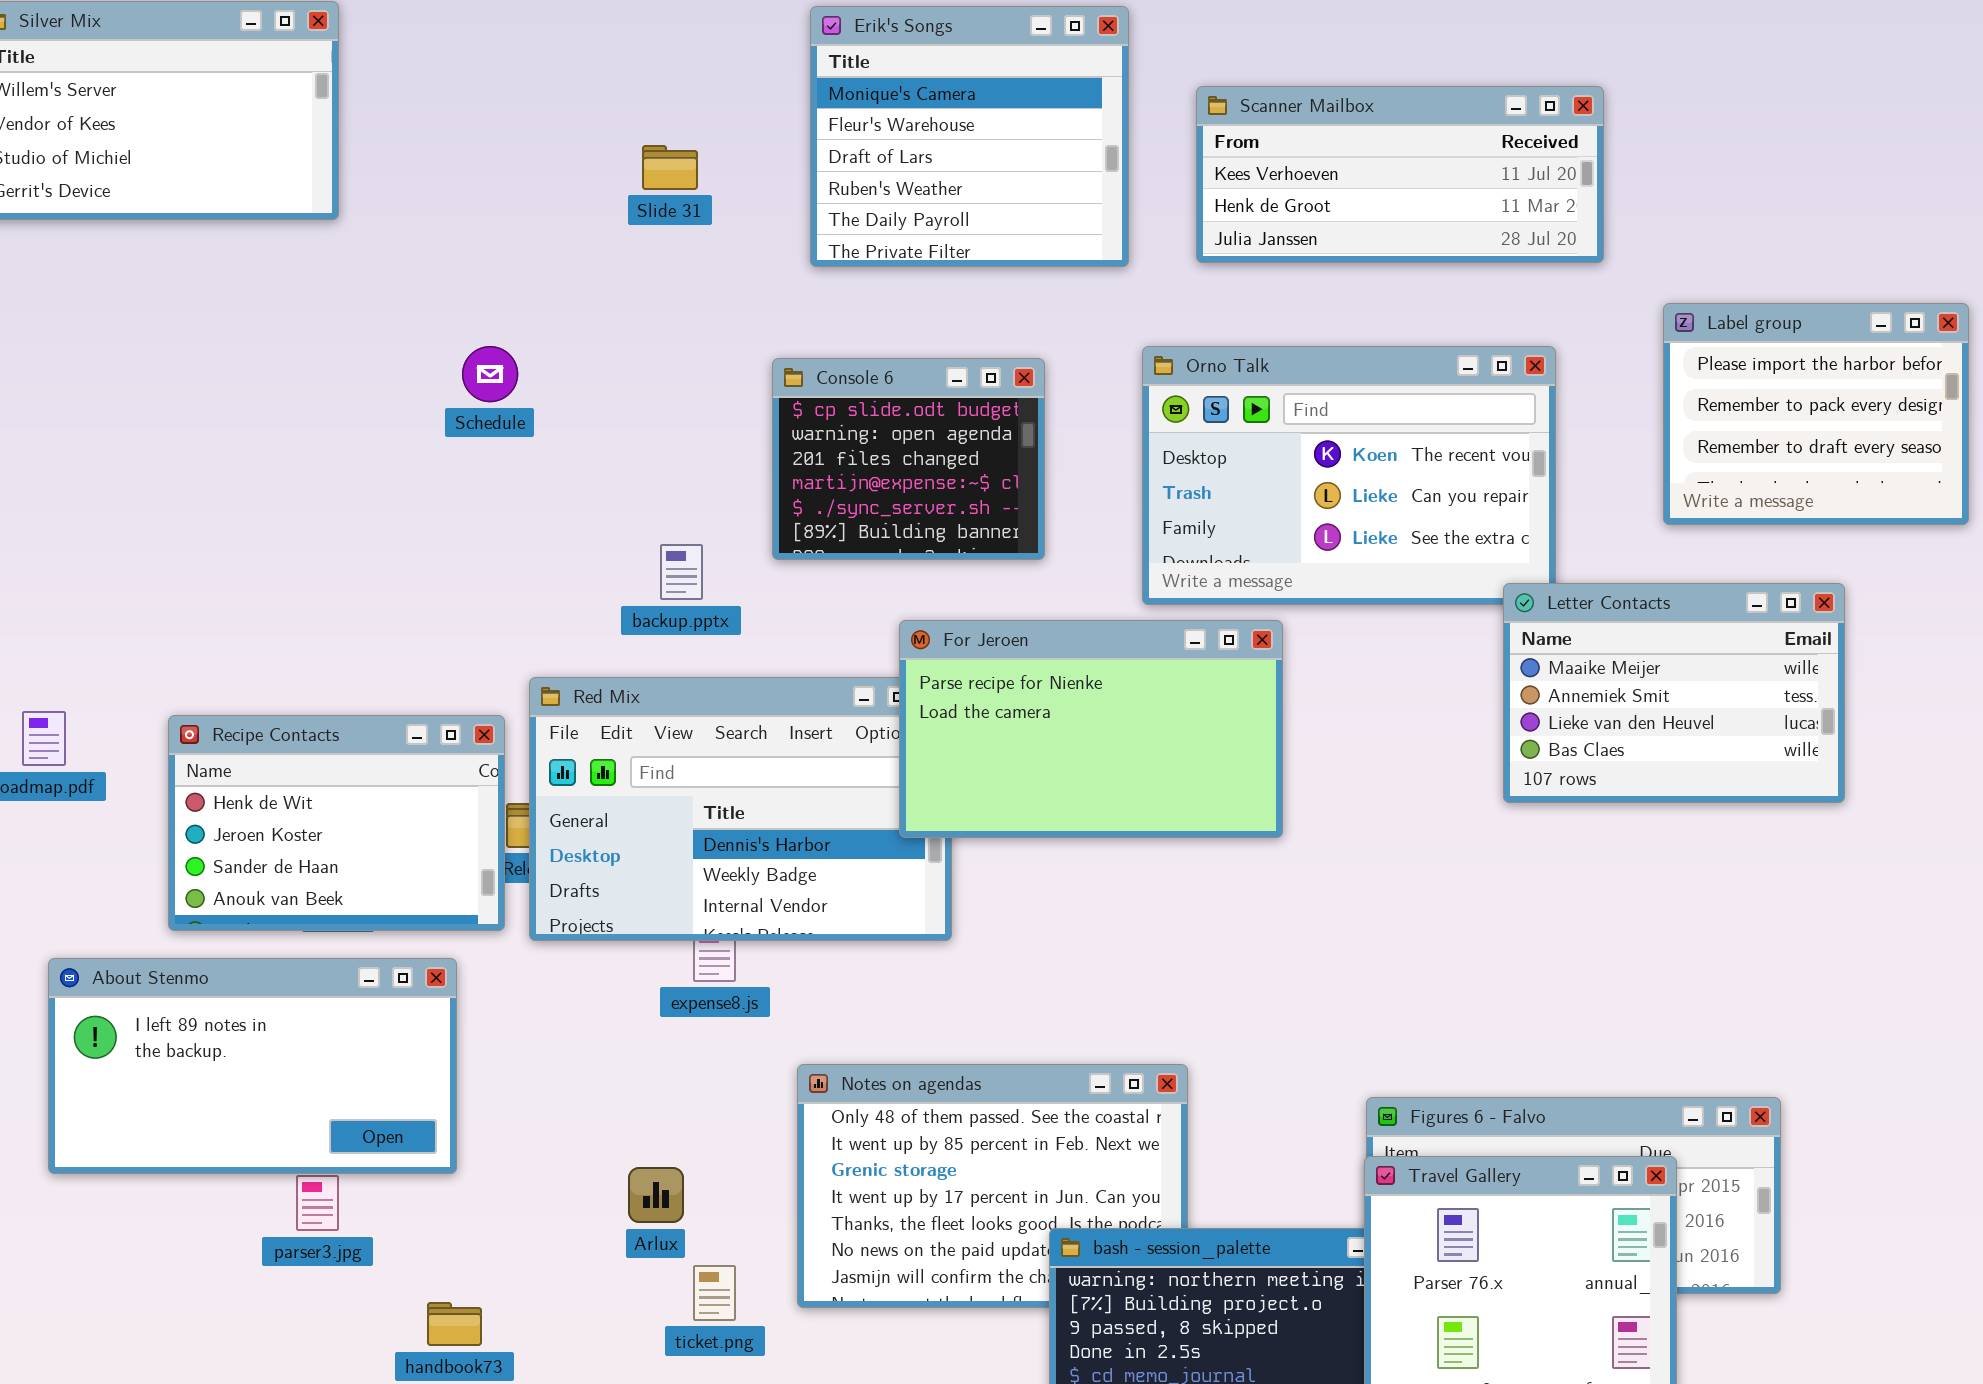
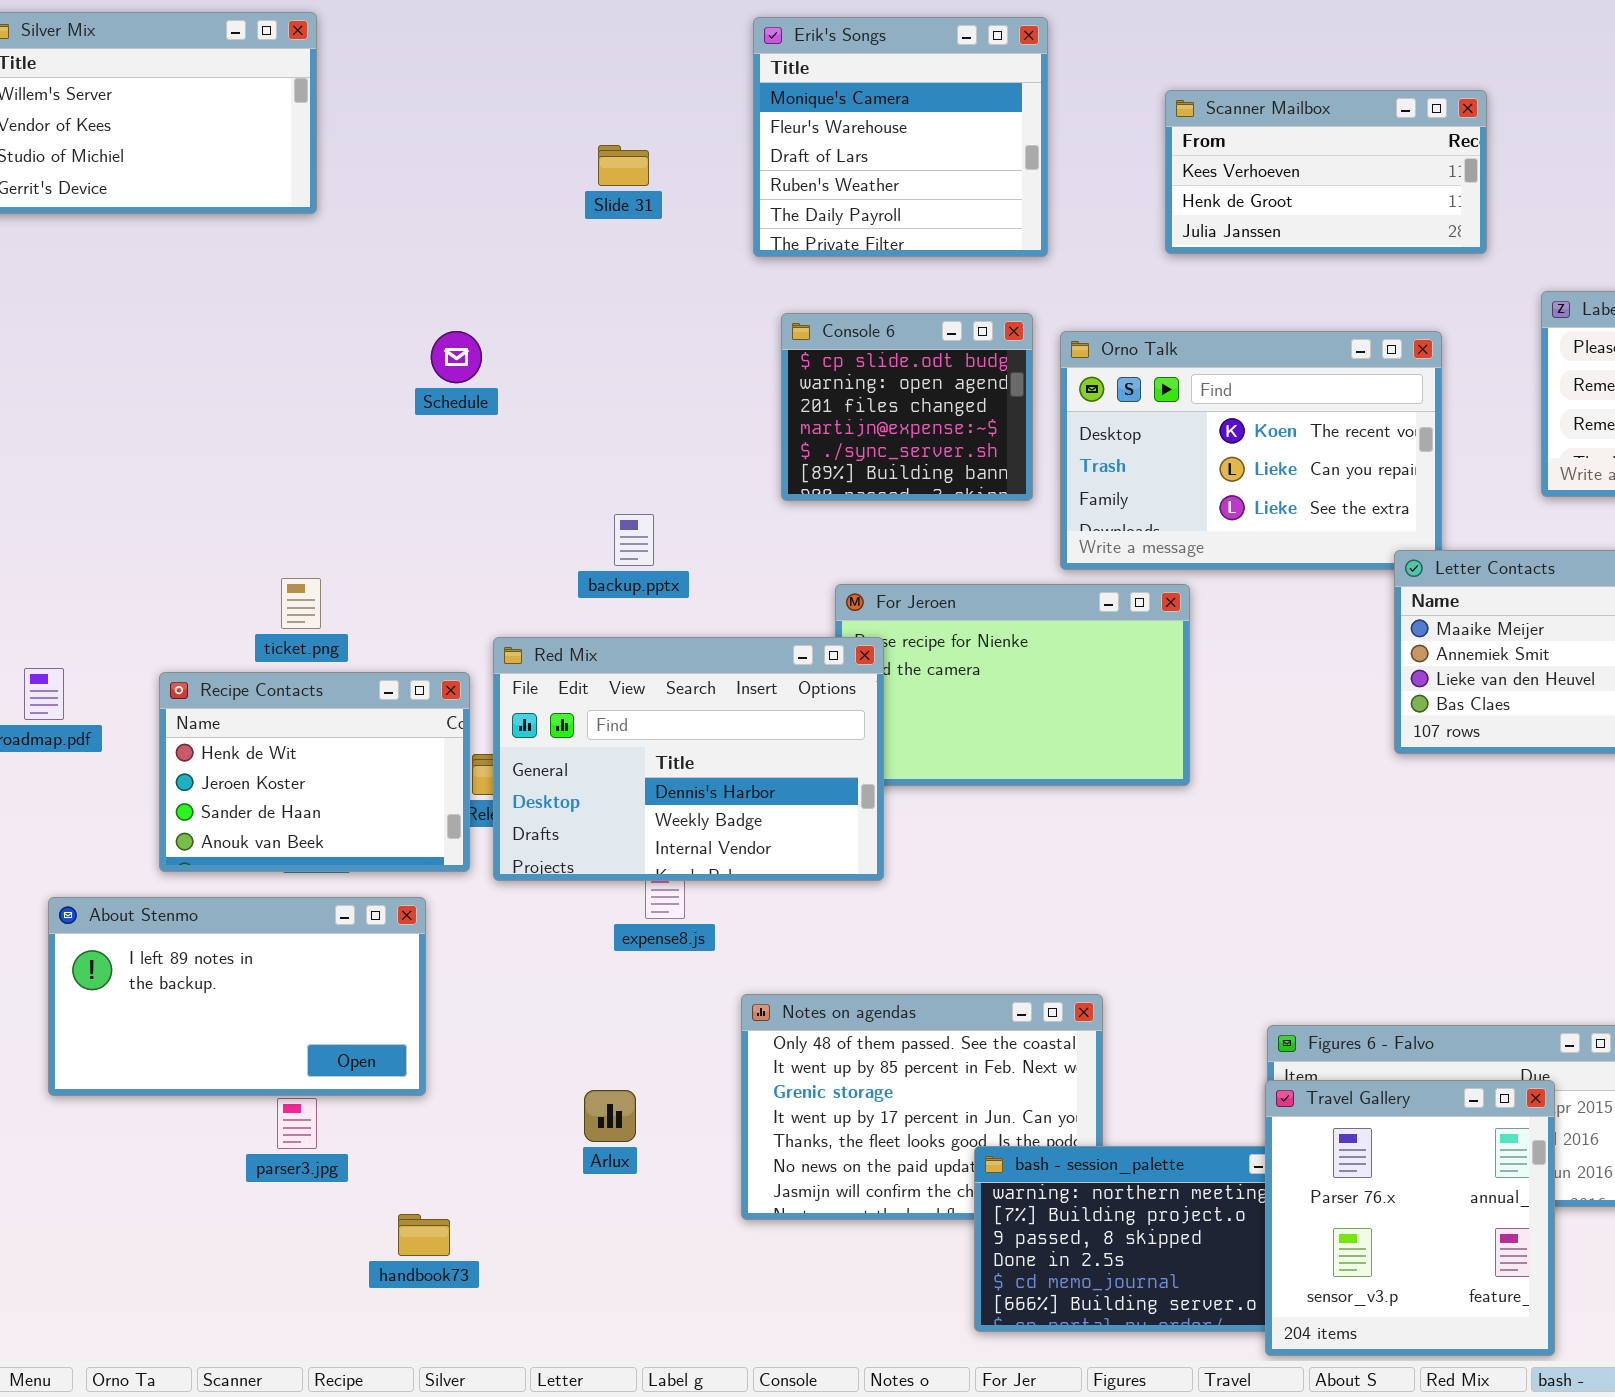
Scanner Mailbox: [1196,86,1604,263] -> [1165,90,1487,254], resized
Console 6: [772,358,1045,560] -> [781,313,1033,501], moved
Red Mix: [529,677,952,941] -> [493,637,884,881], raised
ticket.png: [693,1265,736,1321] -> [281,578,321,629], moved

